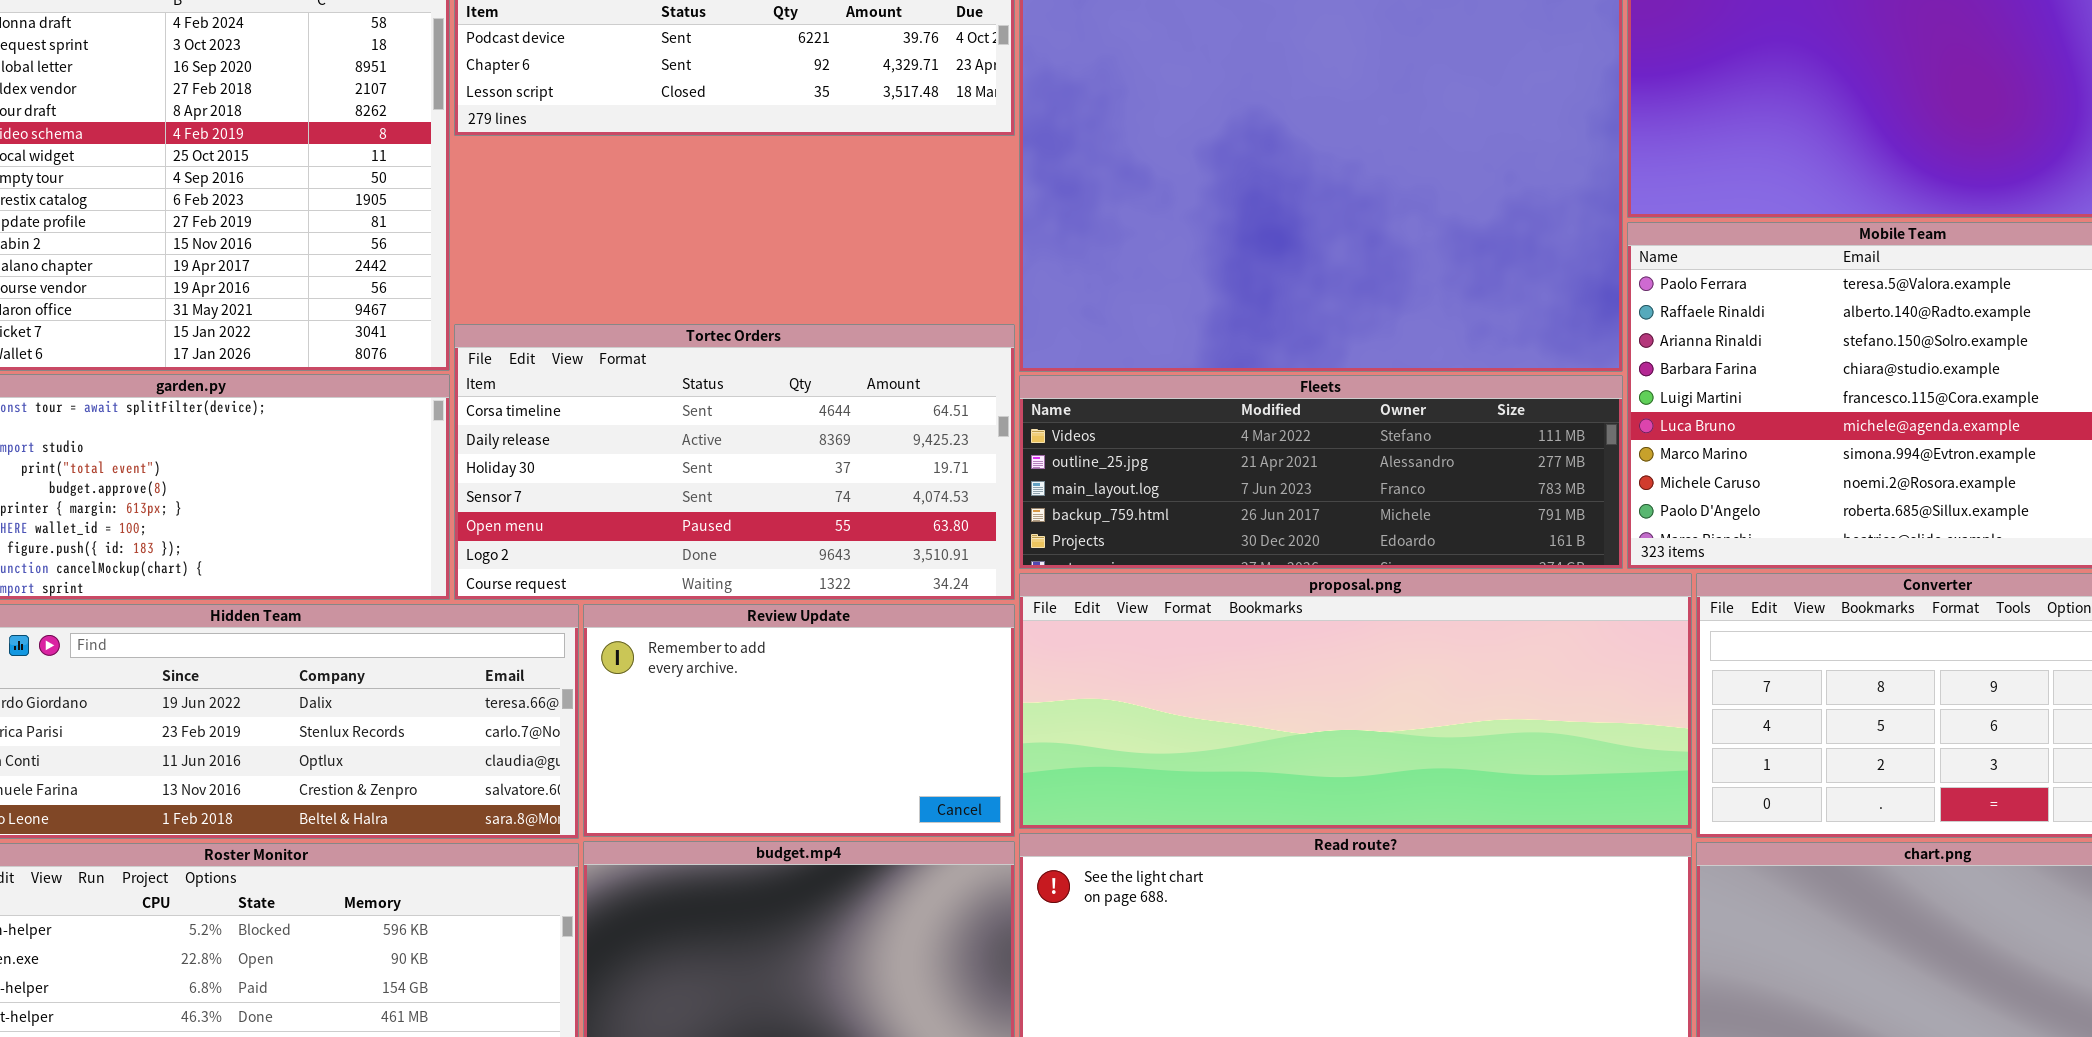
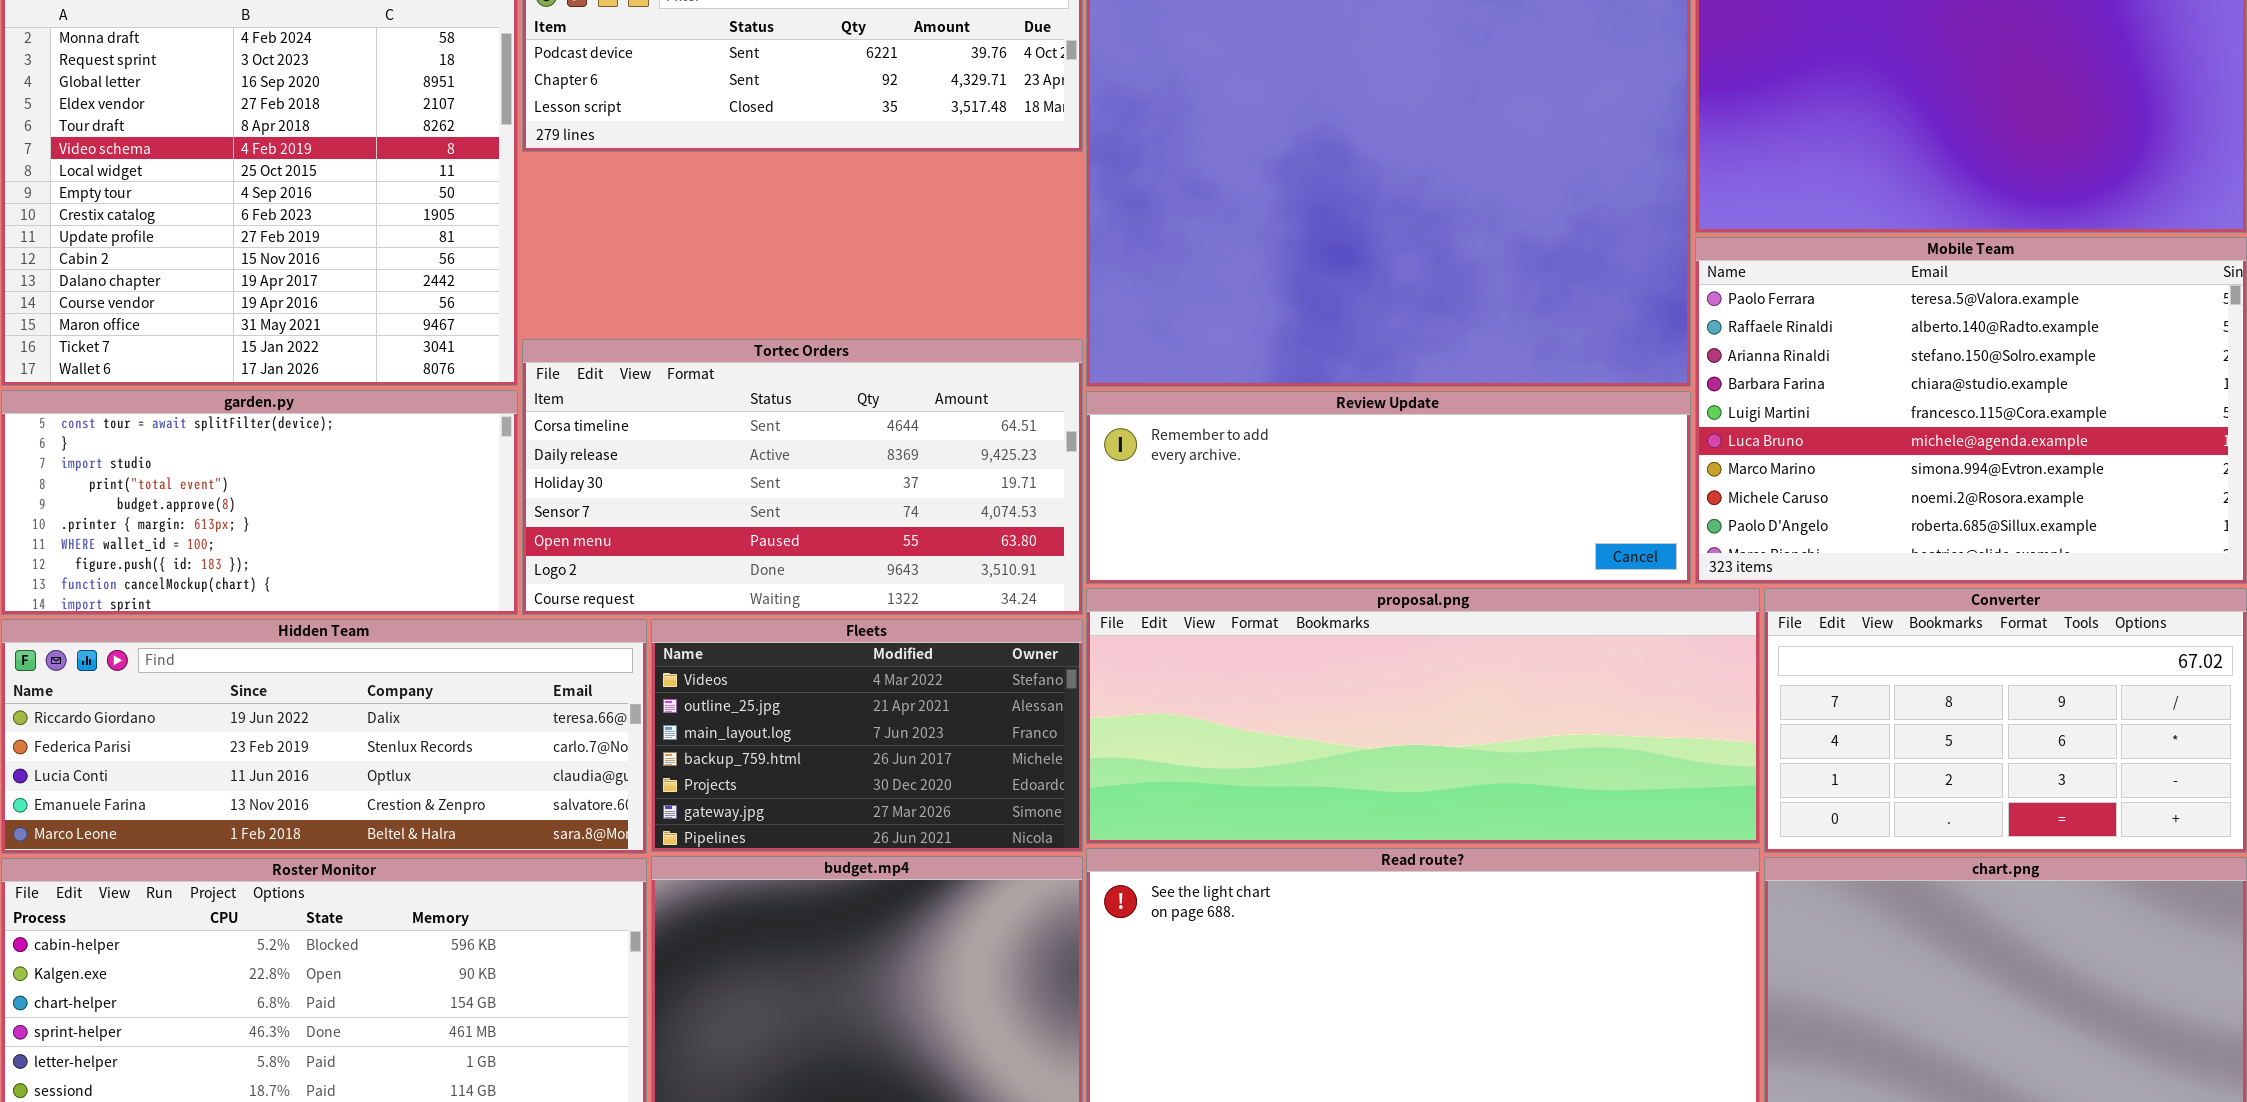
Fleets: [1019,375,1623,569] -> [651,619,1083,852], moved, resized
Review Update: [583,604,1015,837] -> [1086,391,1691,584], moved, resized

